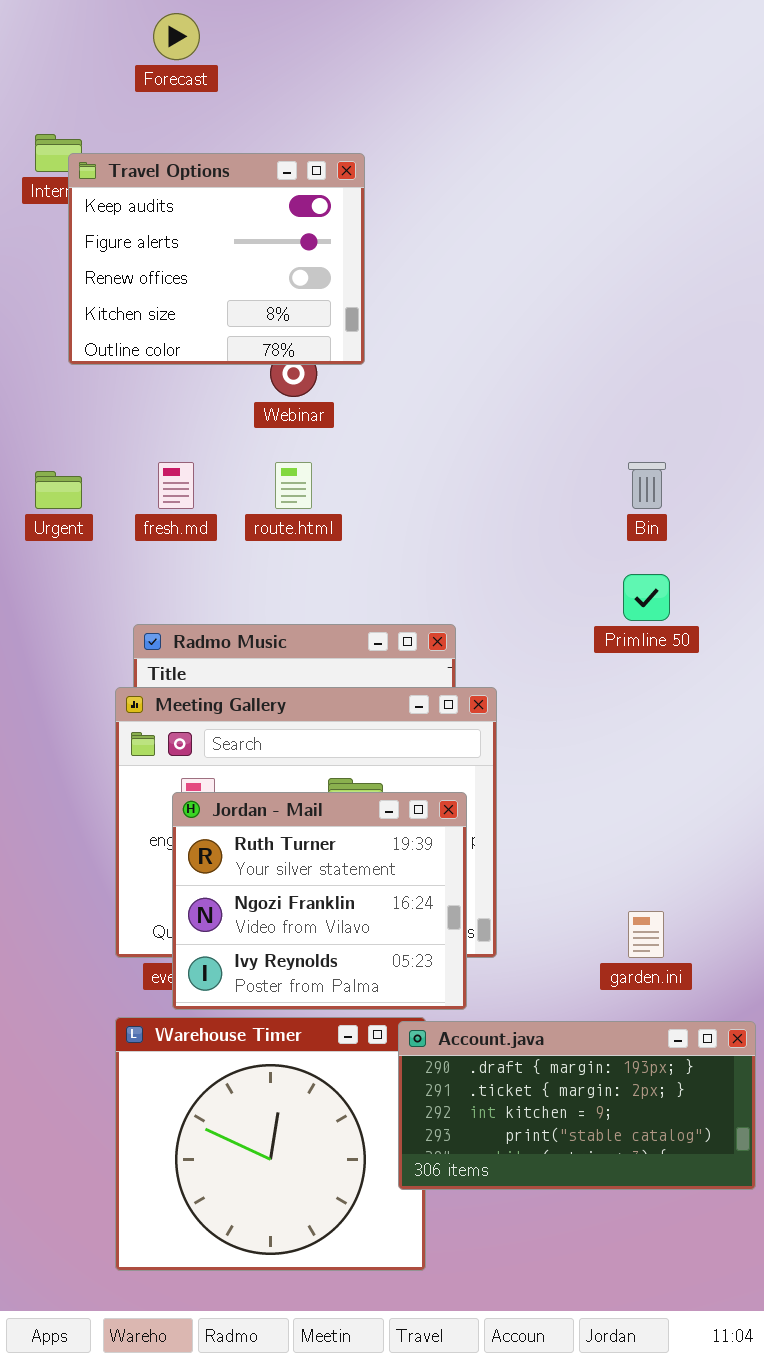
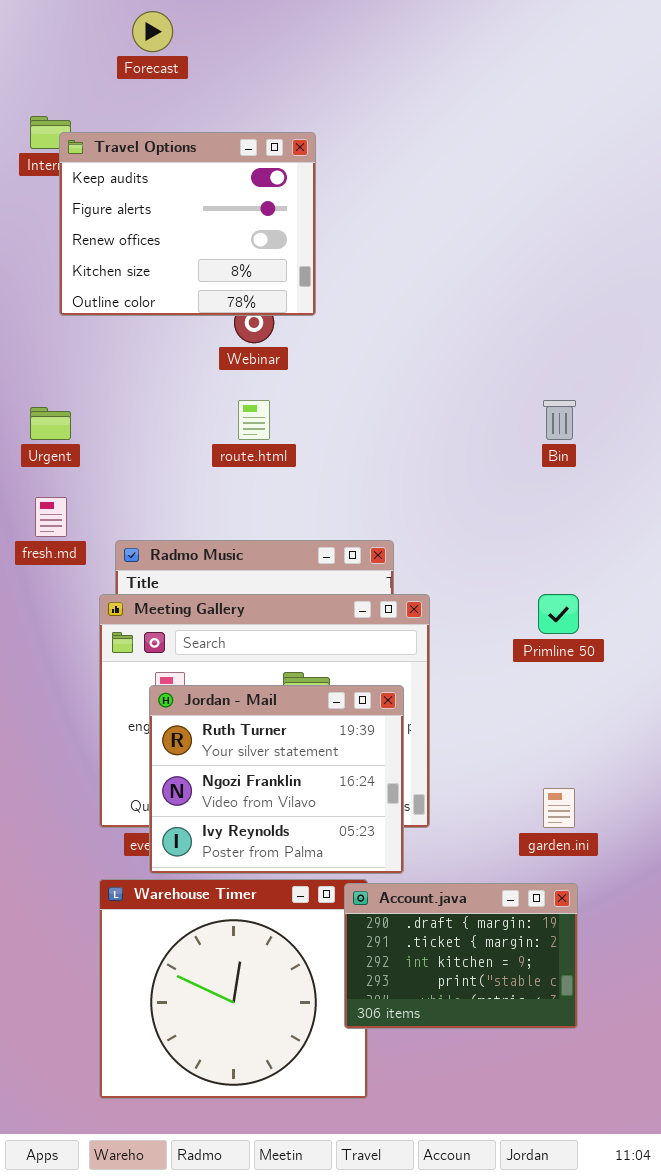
fresh.md: [158,462,194,509] -> [35,497,67,537], moved
Primline 50: [623,574,670,621] -> [538,594,579,634], moved
Account.java: [398,1021,756,1190] -> [344,883,578,1029], resized

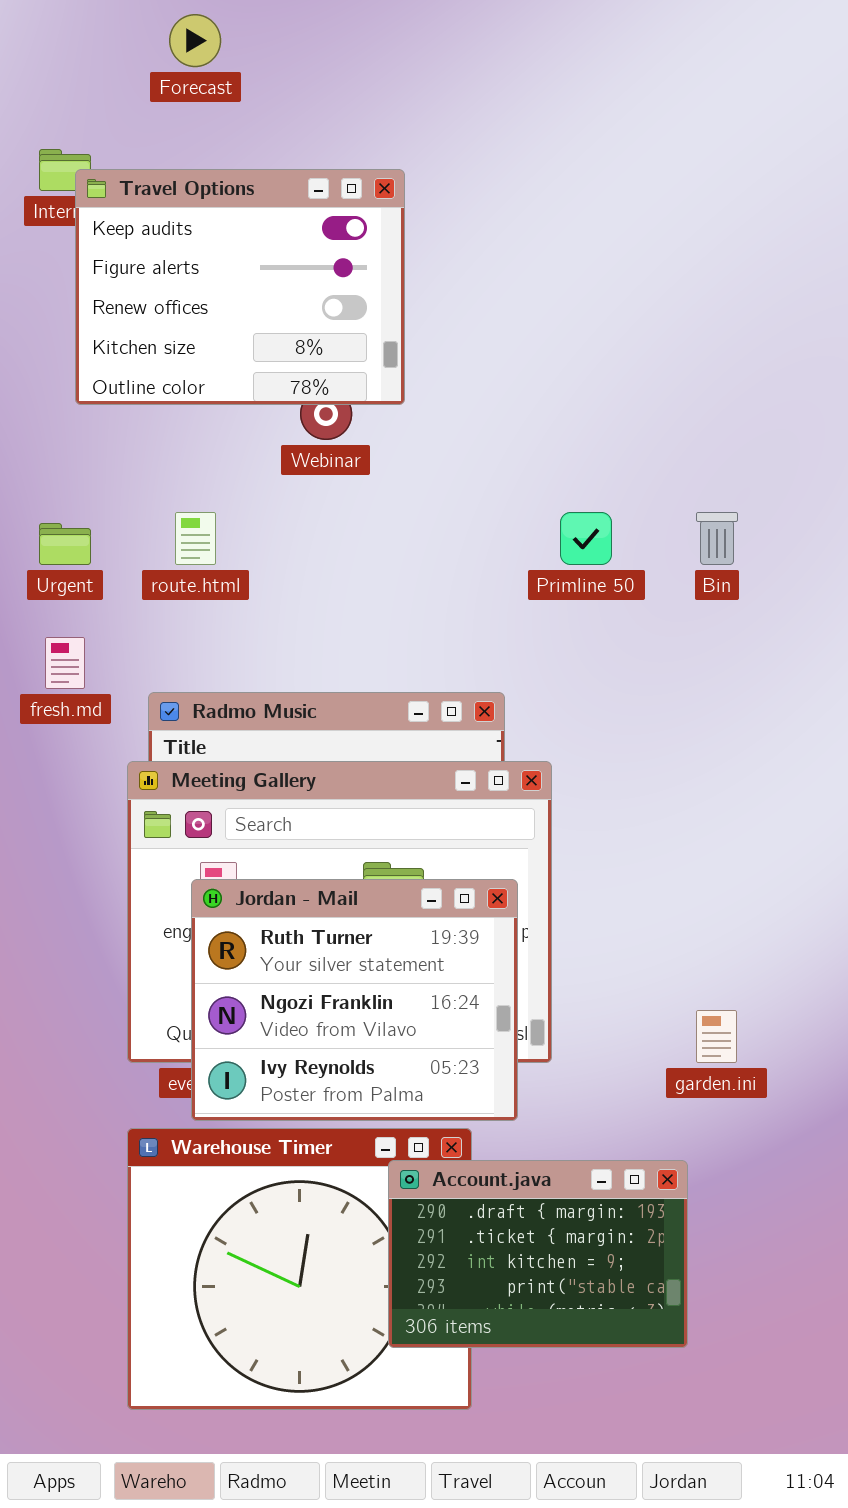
route.html: [238,400,270,440] -> [175,512,216,565], moved
Primline 50: [538,594,579,634] -> [560,512,612,565], moved
Account.java: [344,883,578,1029] -> [388,1160,688,1348], moved

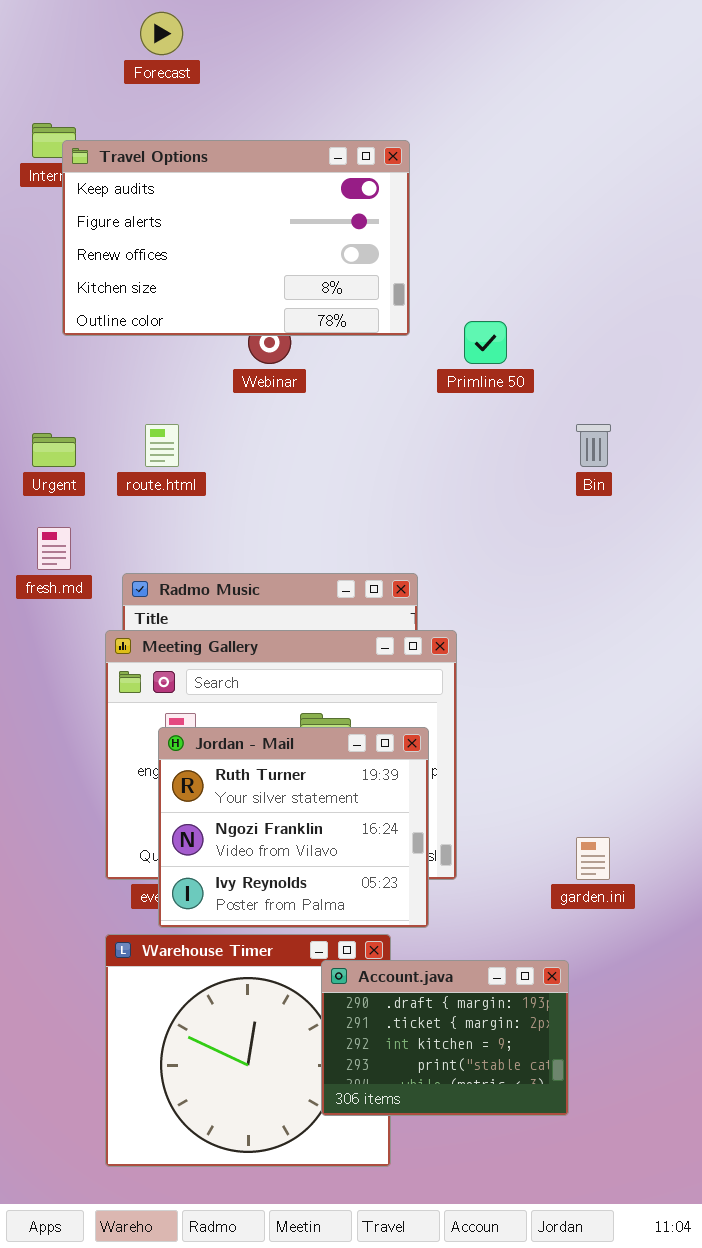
Travel Options: [75,169,405,405] -> [62,140,410,336], resized
Primline 50: [560,512,612,565] -> [464,321,507,364], moved

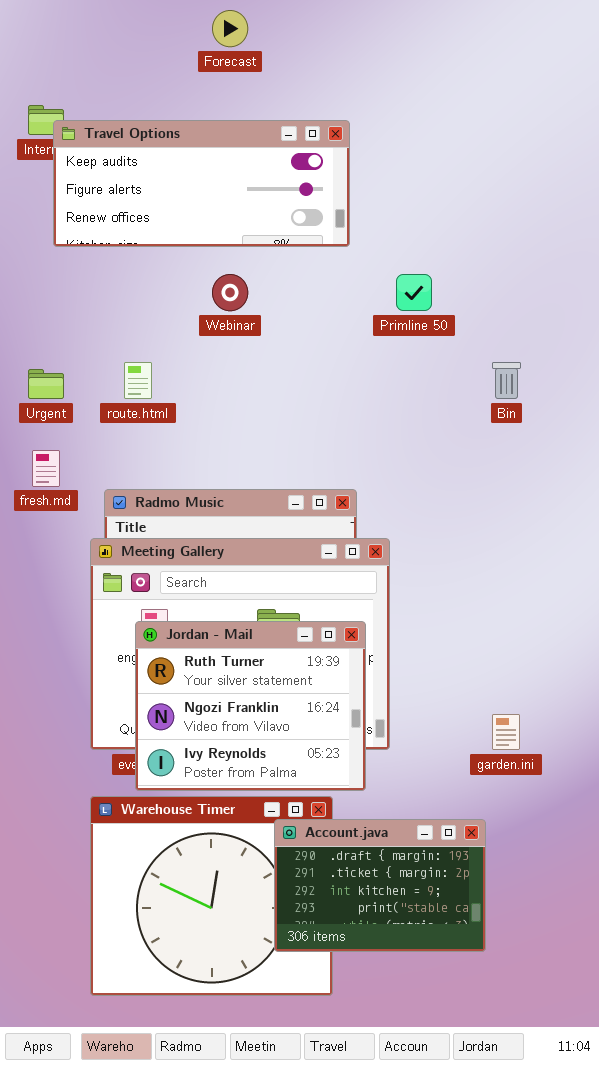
Forecast: [140,12,183,55] -> [212,10,248,47], moved
Travel Options: [62,140,410,336] -> [53,120,350,247], resized

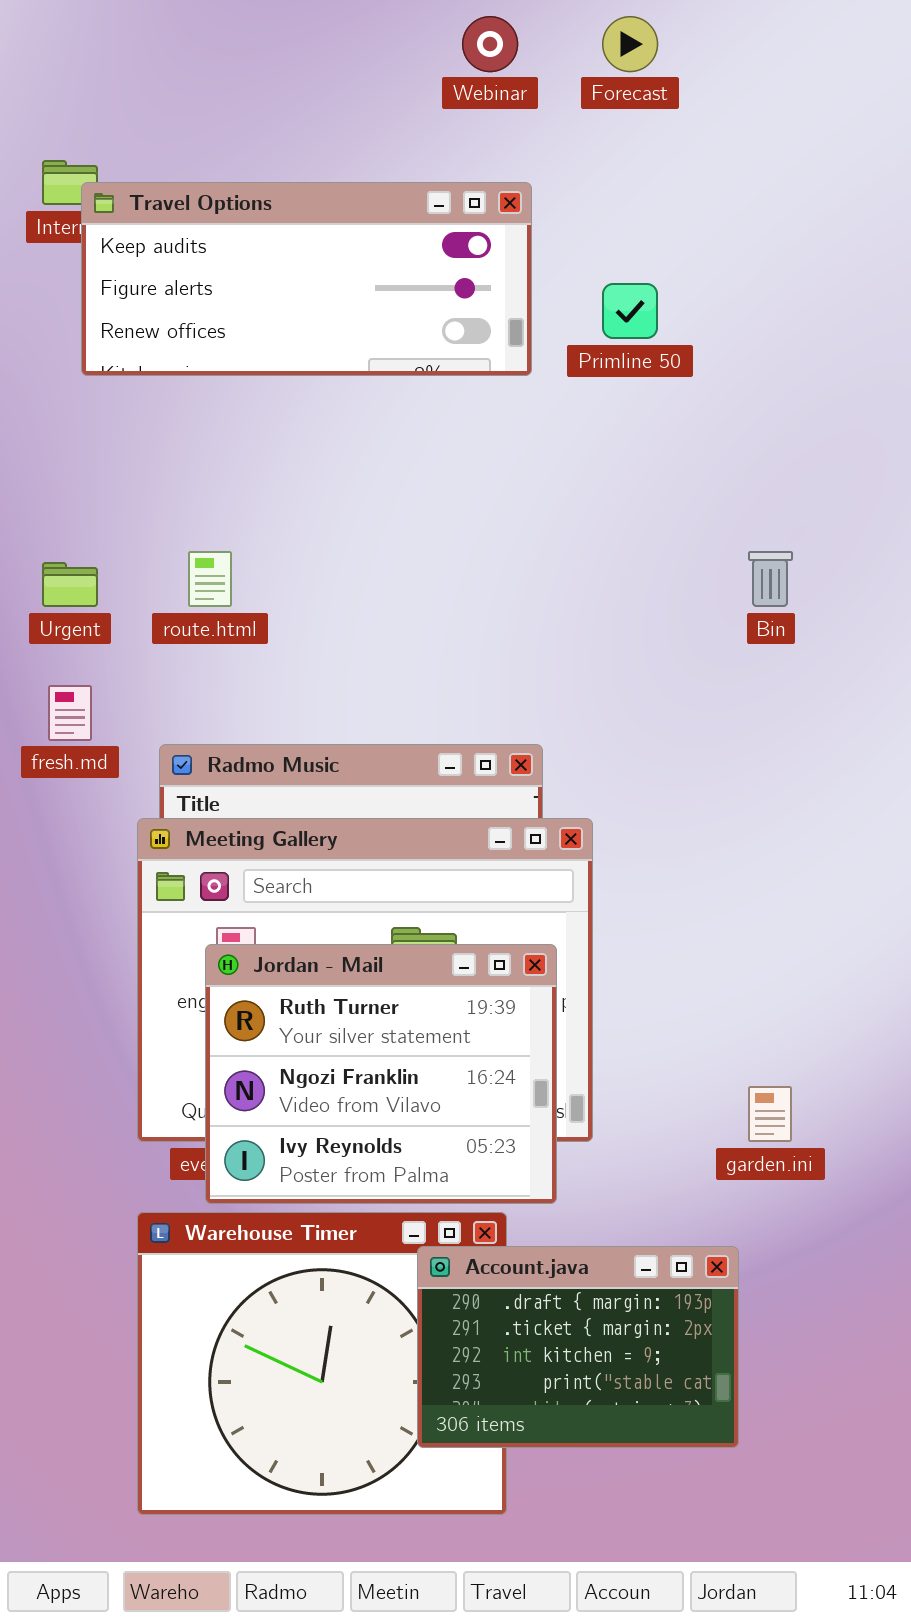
Forecast: [212,10,248,47] -> [602,16,658,72], moved
Webinar: [212,274,248,311] -> [462,16,518,72], moved
Primline 50: [396,274,432,311] -> [602,283,658,339], moved

